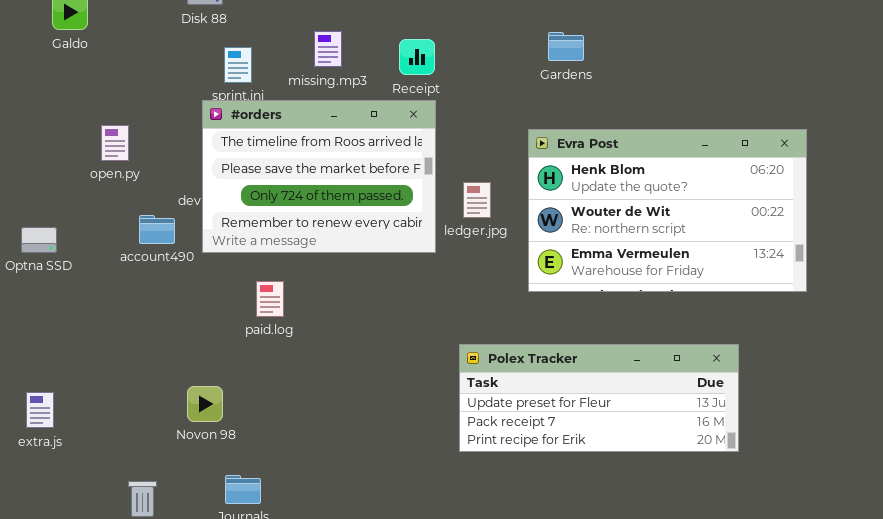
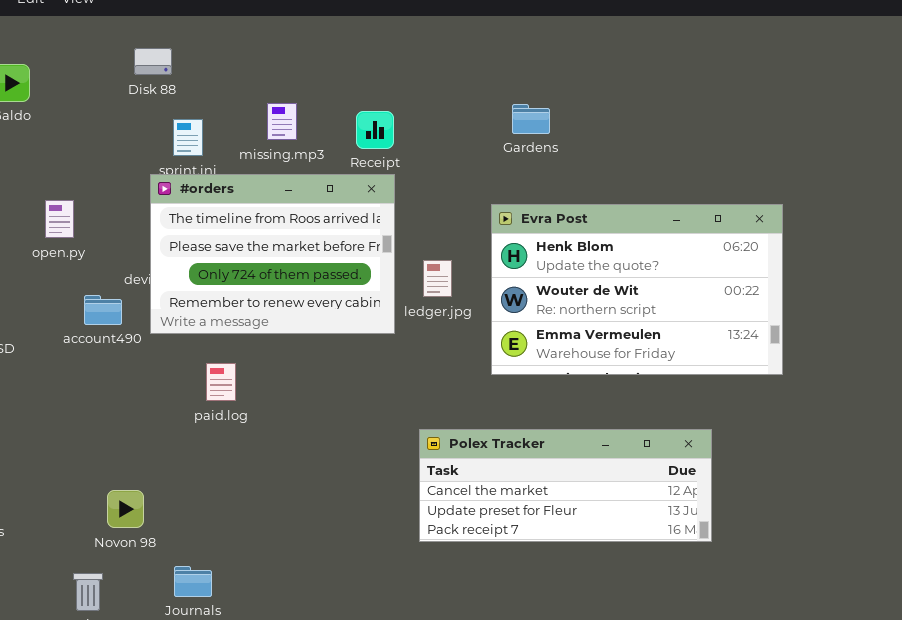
Polex Tracker: [459,344,739,452] -> [419,429,712,542], scrolled up 1 row
Novon 98: [187,386,223,422] -> [107,490,144,528], moved

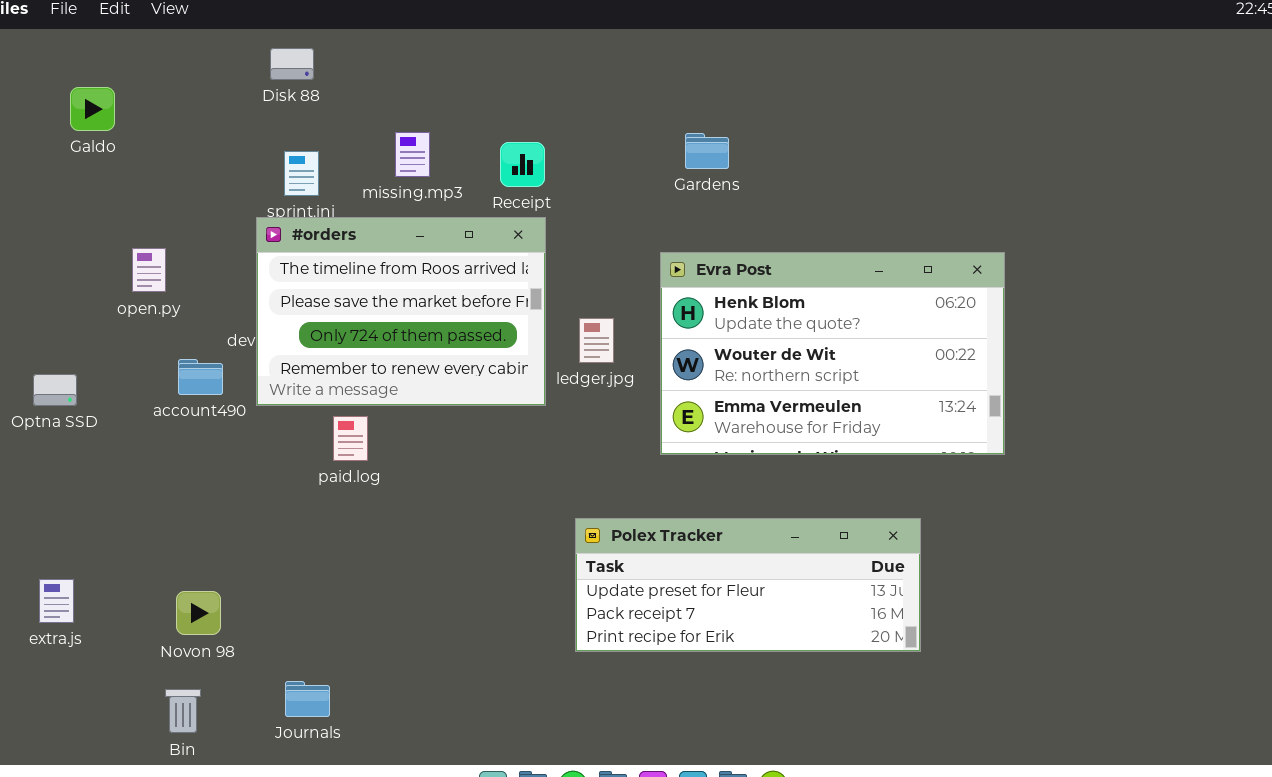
Disk 88: [134,48,172,75] -> [270,48,314,80], moved
paid.log: [206,363,236,401] -> [333,416,368,461], moved
Polex Tracker: [419,429,712,542] -> [575,518,921,652], scrolled down 1 row
Novon 98: [107,490,144,528] -> [176,591,221,635], moved

